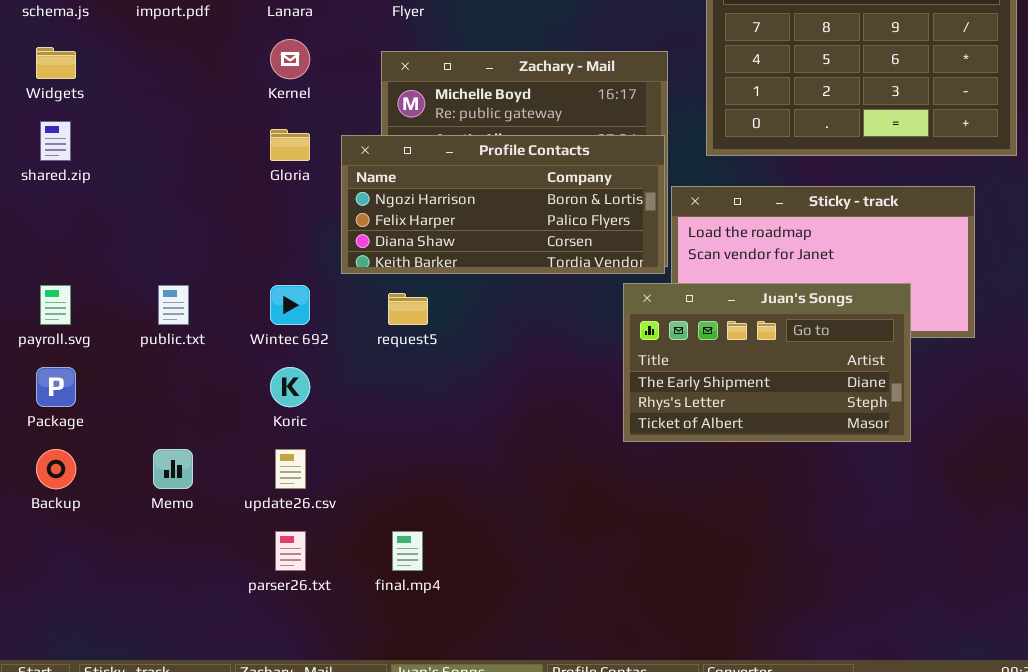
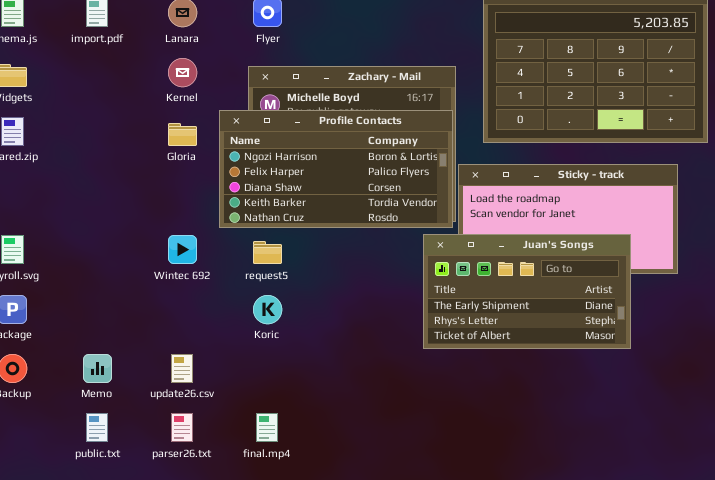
Profile Contacts: [341,135,665,274] -> [219,110,453,228], resized
public.txt: [158,285,189,325] -> [86,413,108,442], moved
Koric: [270,367,310,407] -> [253,295,282,324], moved

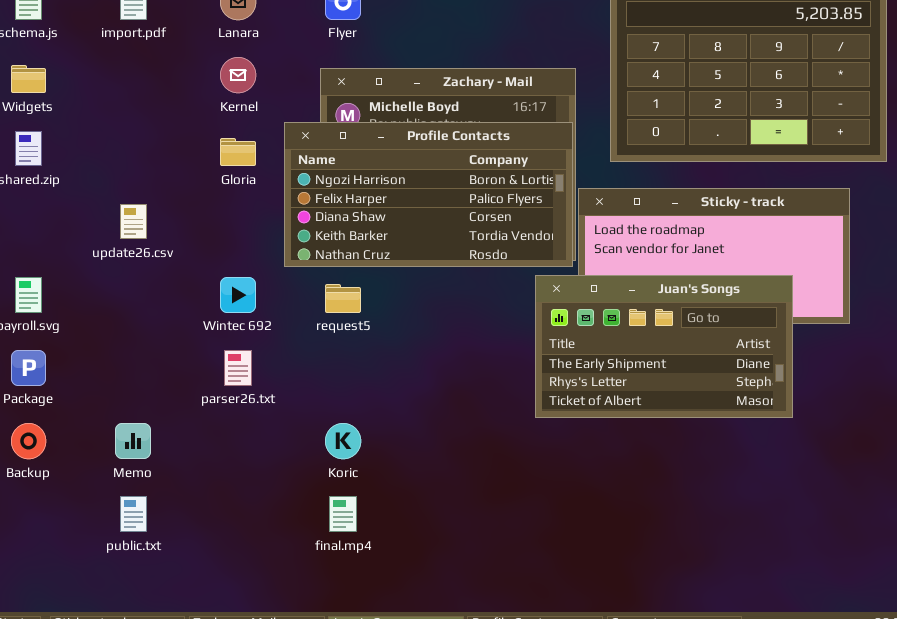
Koric: [253,295,282,324] -> [325,423,361,459], moved
update26.csv: [171,354,193,383] -> [120,204,147,239], moved
parser26.txt: [171,413,193,442] -> [224,350,252,386], moved

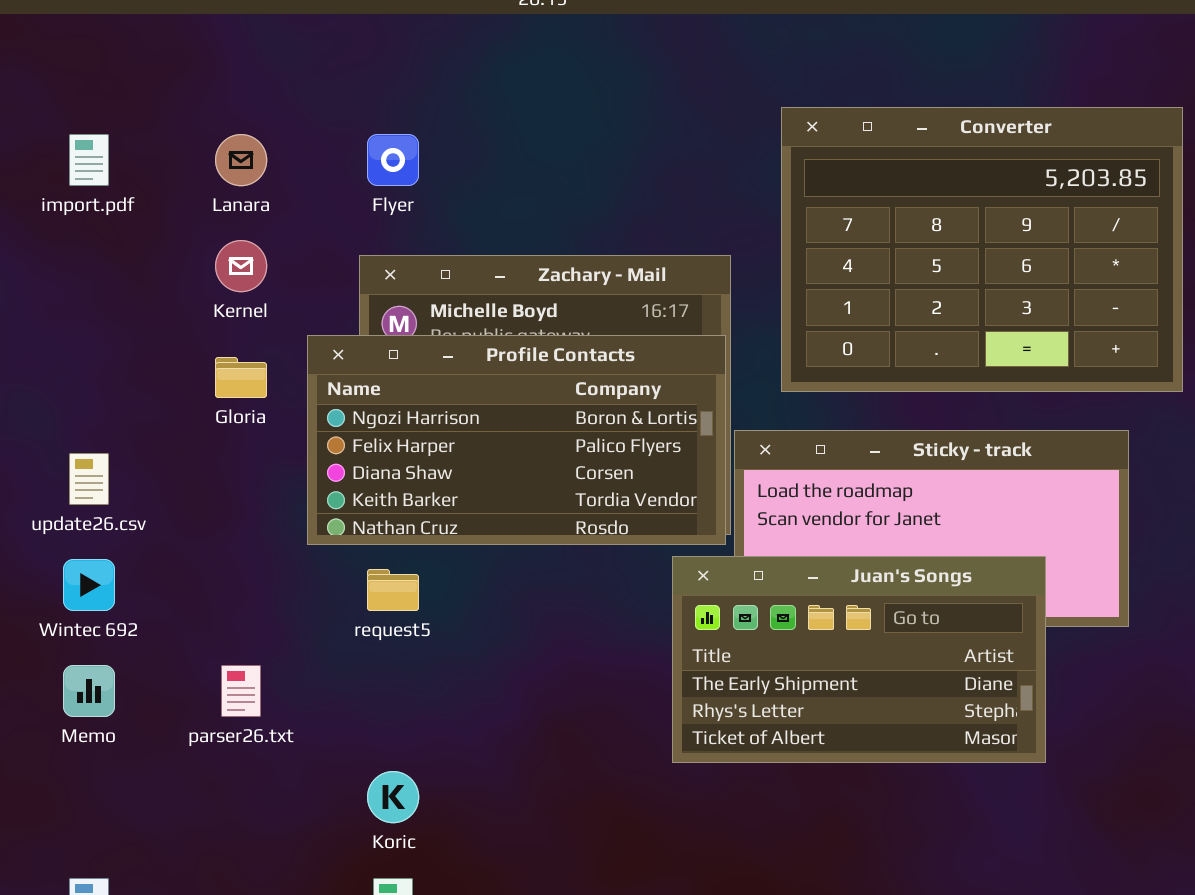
Wintec 692: [220,277,256,313] -> [63,559,115,611], moved
Memo: [115,423,151,459] -> [63,665,115,717], moved

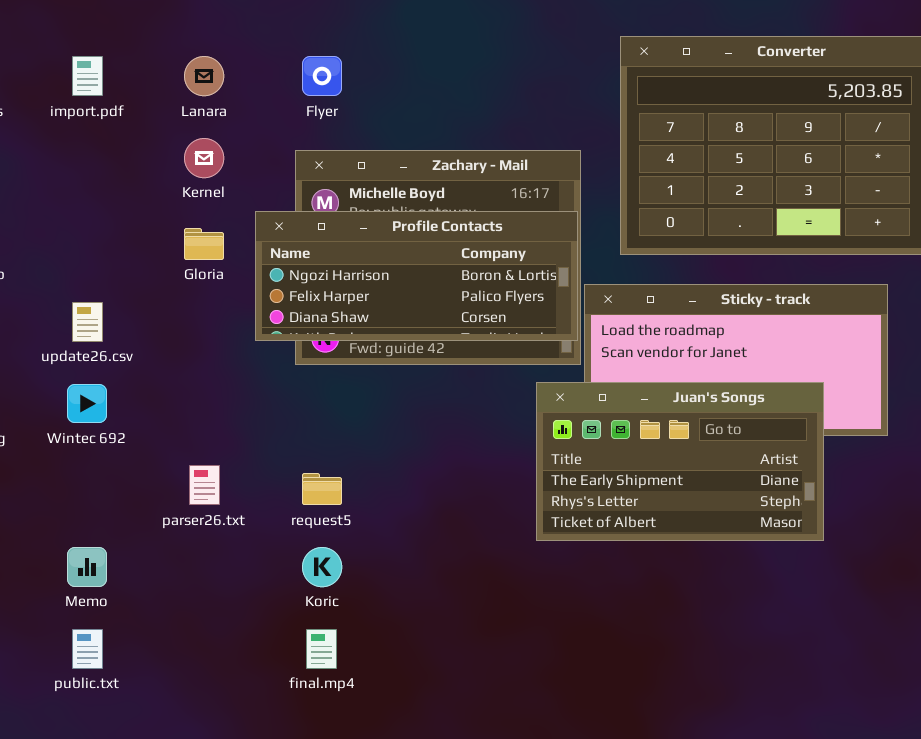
Profile Contacts: [307,335,726,545] -> [255,211,578,341], resized
request5: [367,569,419,611] -> [302,473,342,505], moved
Memo: [63,665,115,717] -> [67,547,107,587], moved

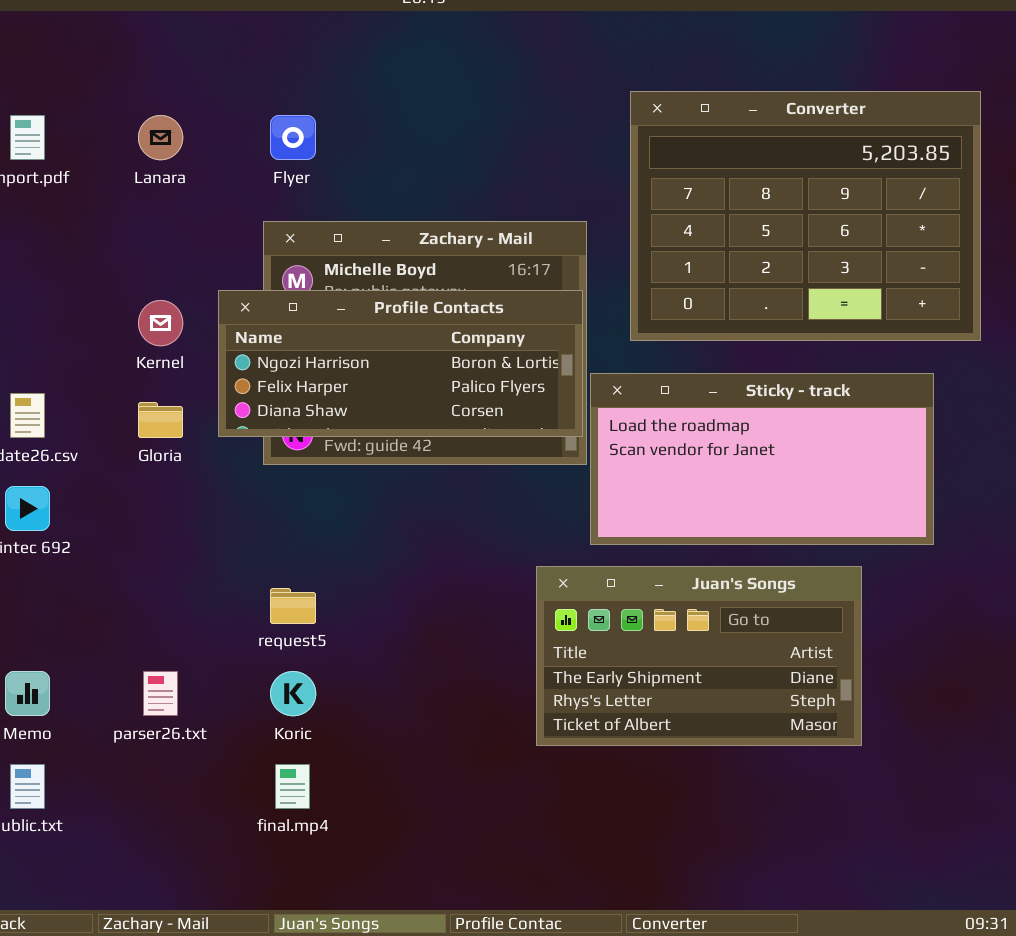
Kernel: [184,138,224,178] -> [138,300,183,346], moved
Gloria: [184,228,224,260] -> [138,402,183,438], moved
Juan's Songs: [536,382,824,541] -> [536,566,862,746], moved
parser26.txt: [189,465,220,505] -> [143,671,178,716], moved

